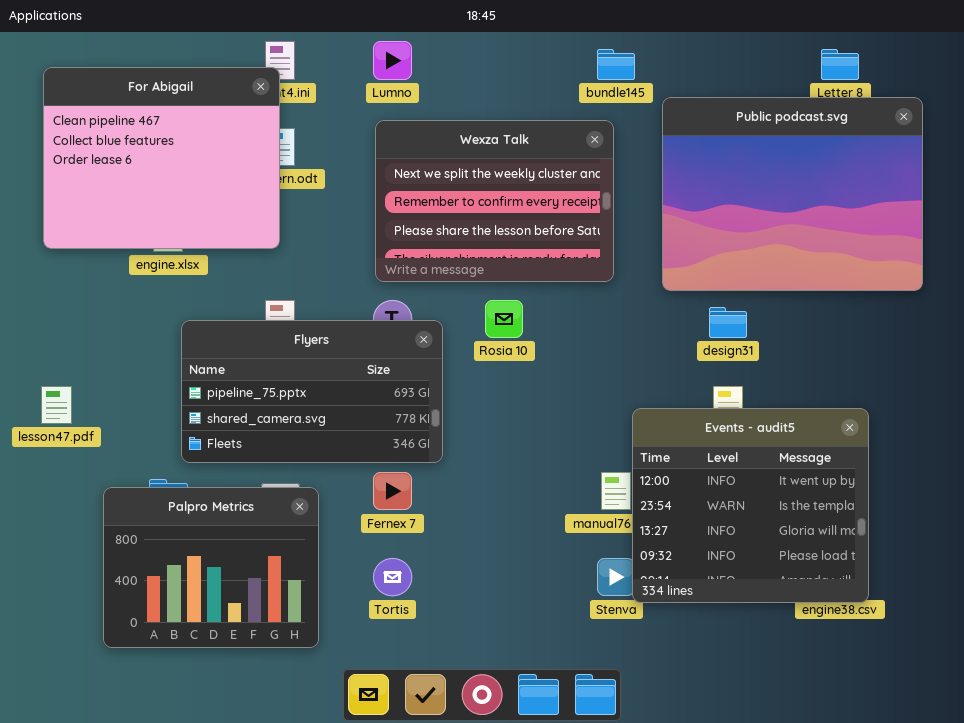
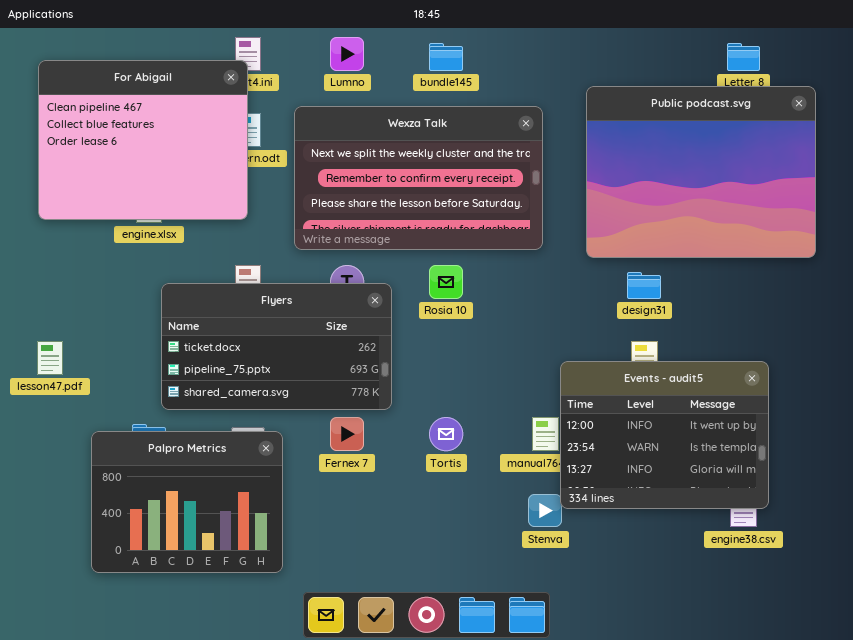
bundle145: [597,49,635,80] -> [429,43,463,71], moved
Wexza Talk: [375,120,614,282] -> [294,106,543,250], resized
Flyers: [181,320,443,463] -> [161,283,392,410], scrolled up 1 row
Events - audit5: [632,408,869,603] -> [560,361,769,509], resized
Tortis: [373,558,412,596] -> [429,417,463,451], moved

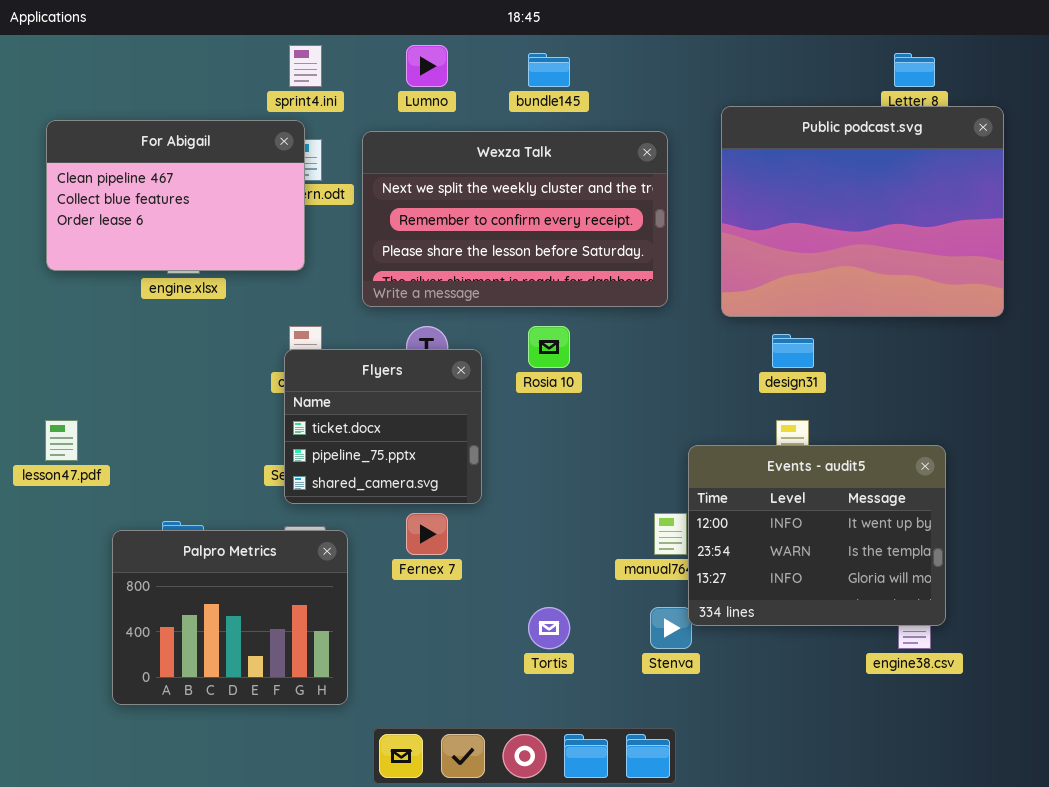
For Abigail: [38,60,248,220] -> [46,120,305,271], resized
Flyers: [161,283,392,410] -> [284,349,482,504], resized
Tortis: [429,417,463,451] -> [528,607,570,649], moved

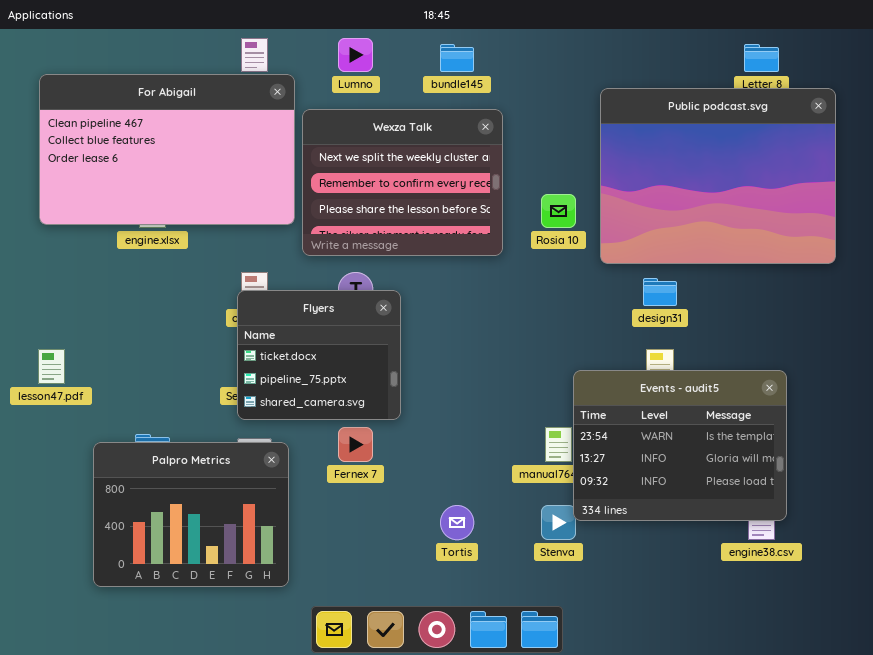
For Abigail: [46,120,305,271] -> [39,74,295,225], resized
Wexza Talk: [362,131,668,307] -> [302,109,503,256], resized
Rosia 10: [528,326,570,368] -> [541,194,576,228], moved
Events - audit5: [688,445,946,626] -> [573,370,787,521], scrolled down 1 row

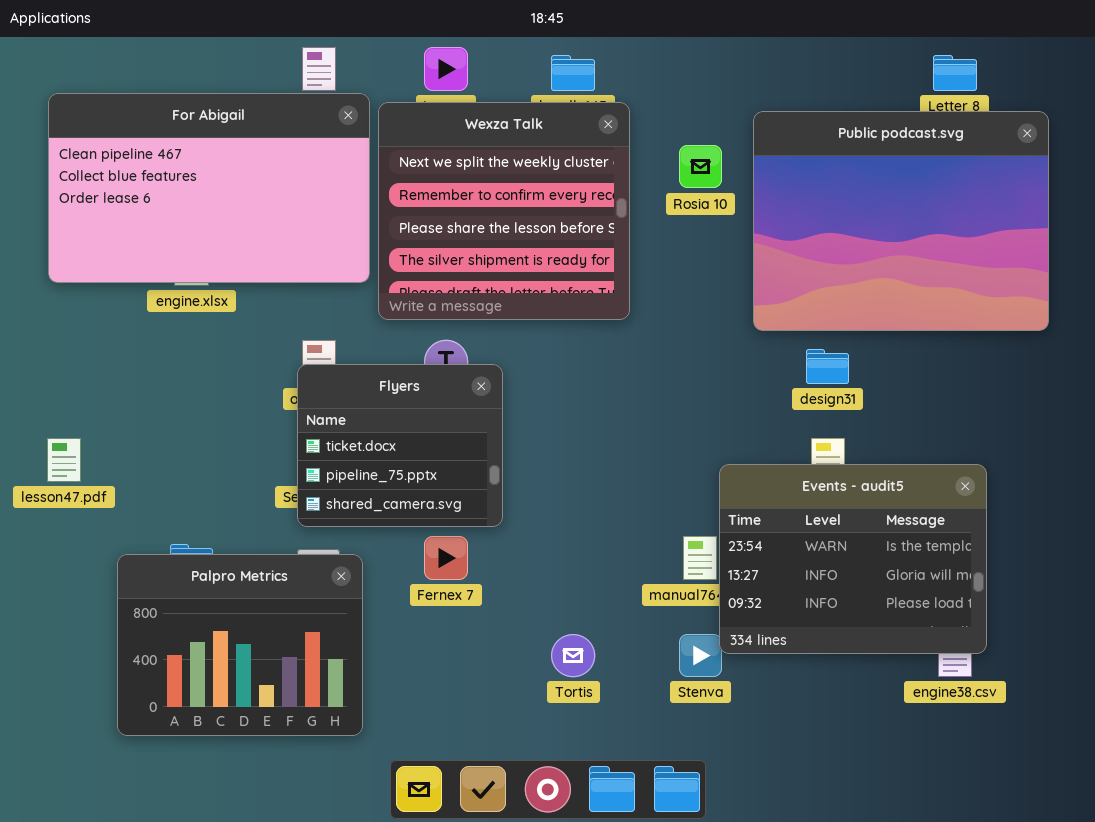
Wexza Talk: [302,109,503,256] -> [378,102,630,320], resized
Rosia 10: [541,194,576,228] -> [679,145,722,188], moved

